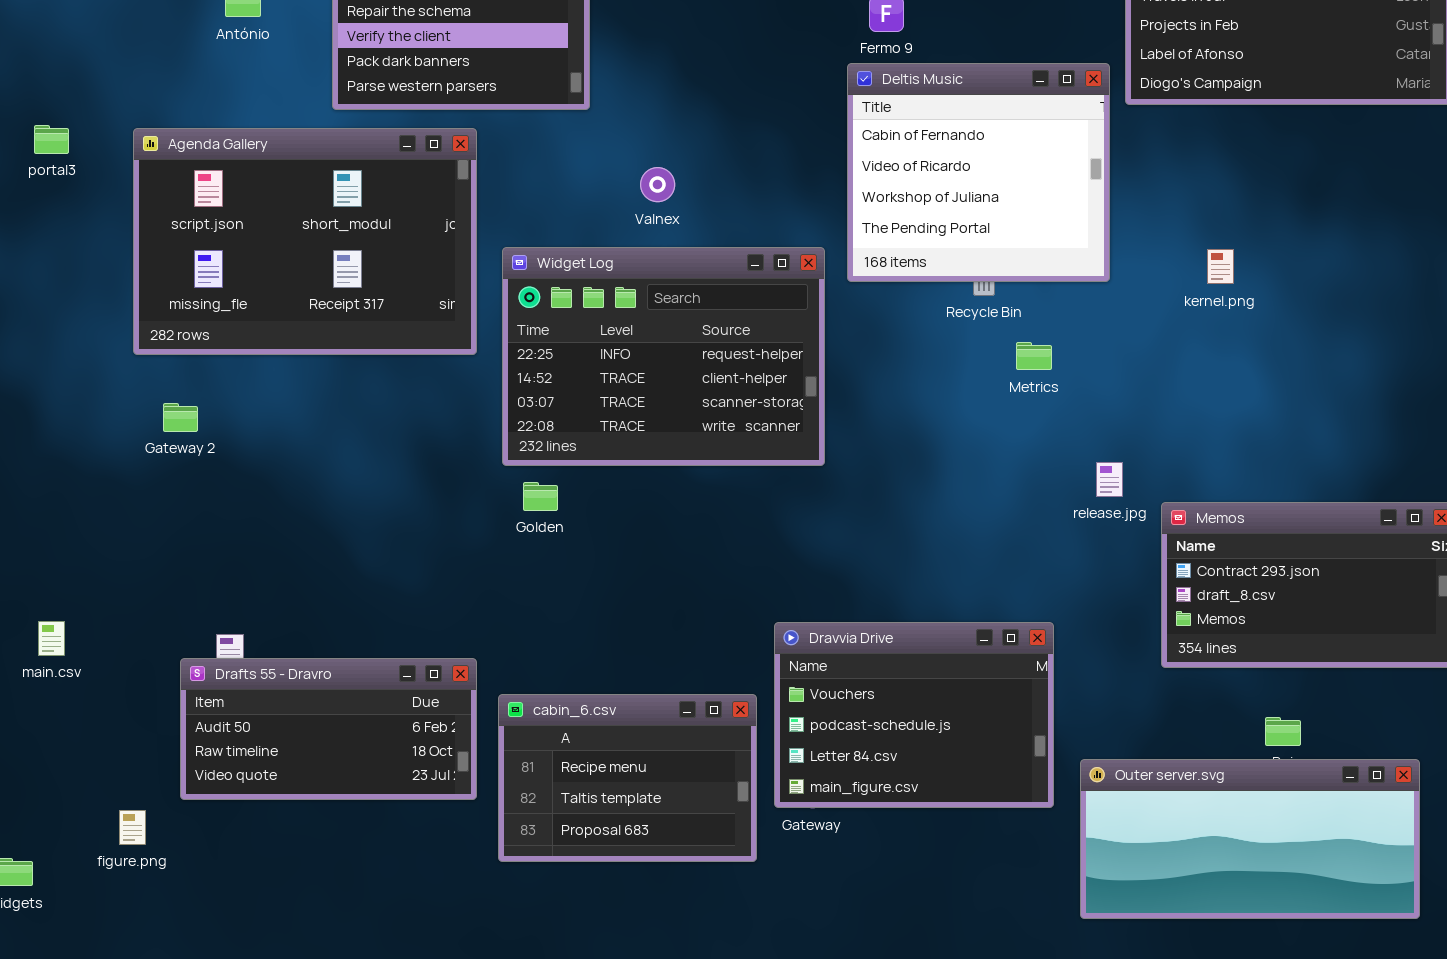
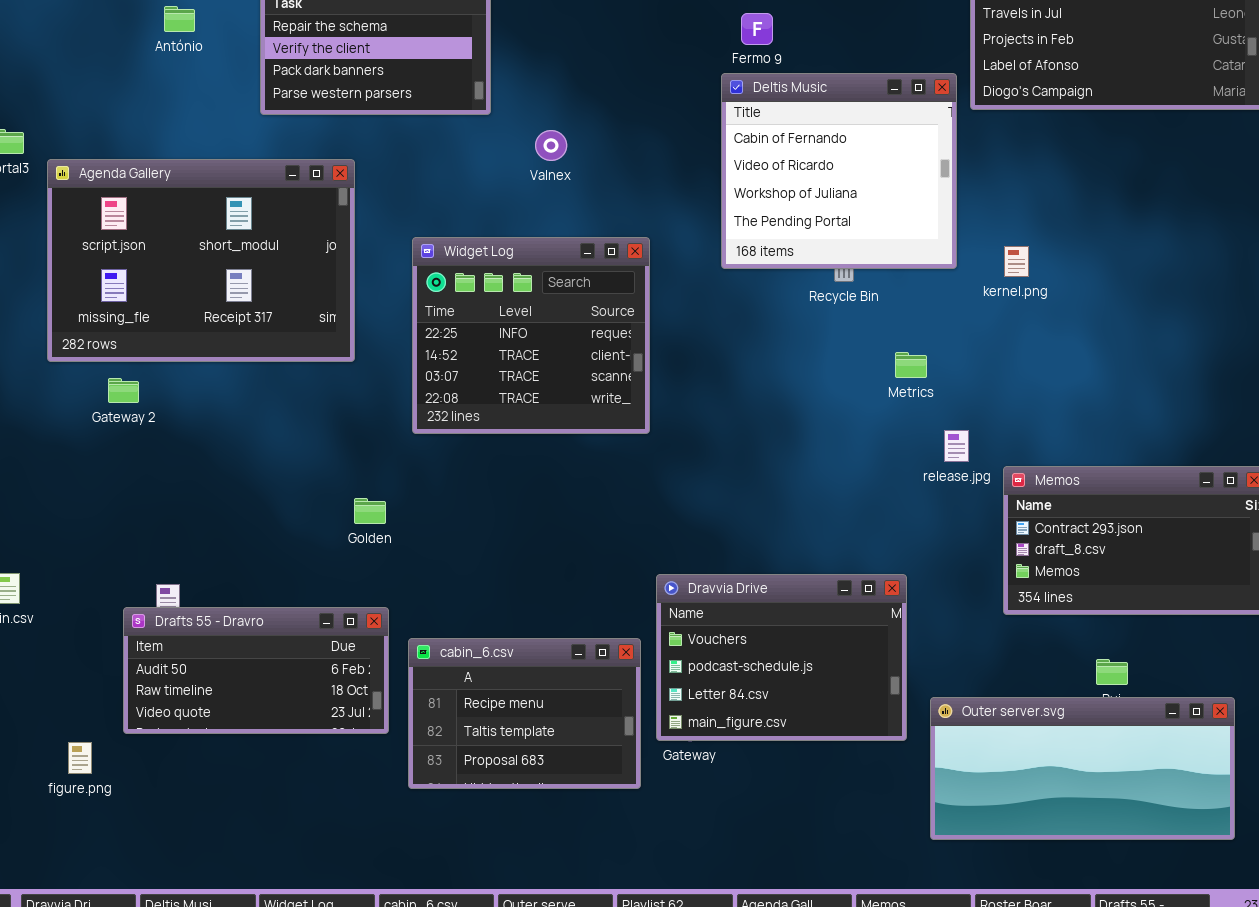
Agenda Gallery: [133,128,477,355] -> [47,159,355,362], moved
Valnex: [640,167,675,202] -> [535,130,567,161], moved
Widget Log: [502,247,825,466] -> [412,237,650,434], resized
kernel.png: [1207,249,1234,284] -> [1004,246,1029,277], moved
Metrics: [1016,342,1052,370] -> [895,352,927,378], moved
Golden: [523,482,558,511] -> [354,498,386,524], moved

